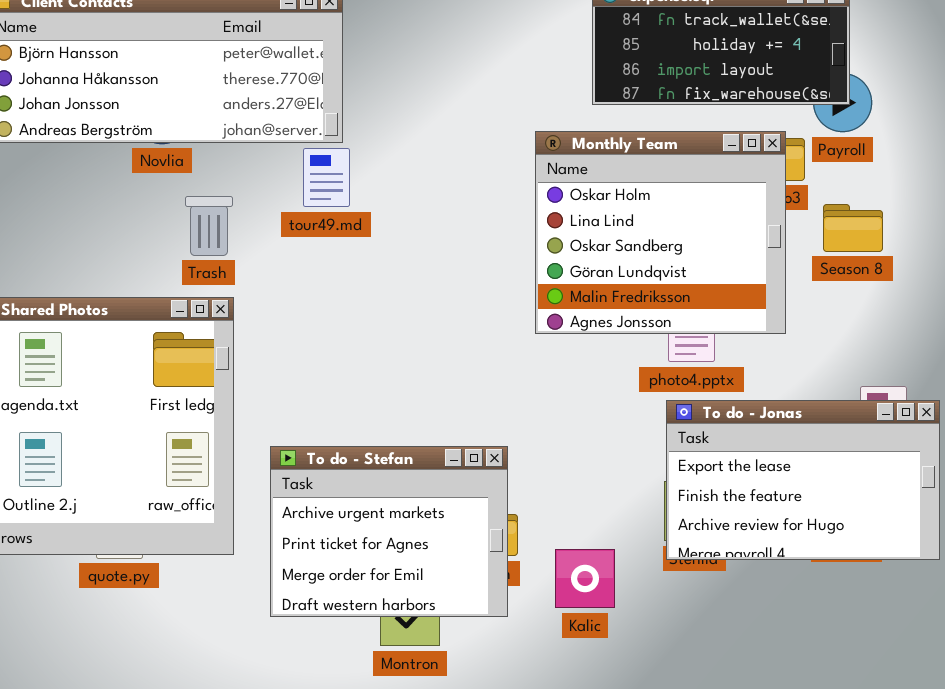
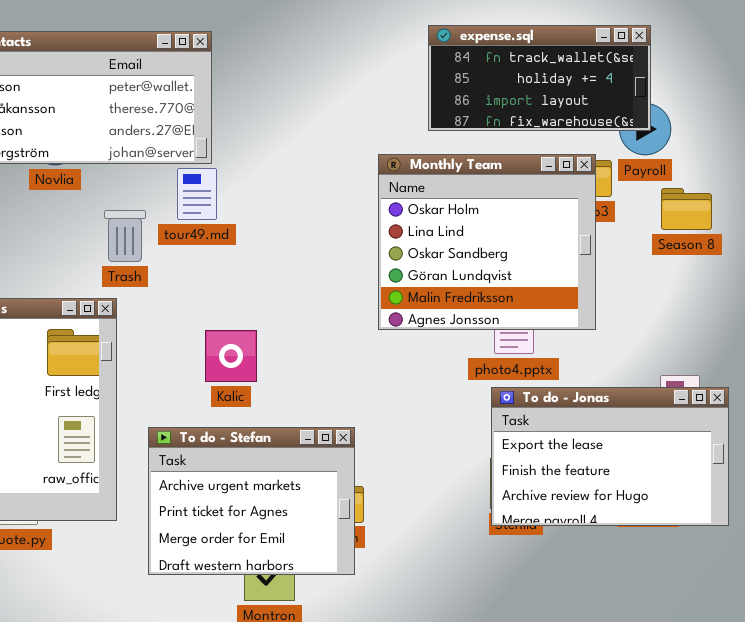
Trash: [185,196,233,256] -> [104,210,146,262], moved
Season 8: [823,204,883,252] -> [661,188,712,230], moved
Kalic: [555,549,615,608] -> [205,330,257,382], moved

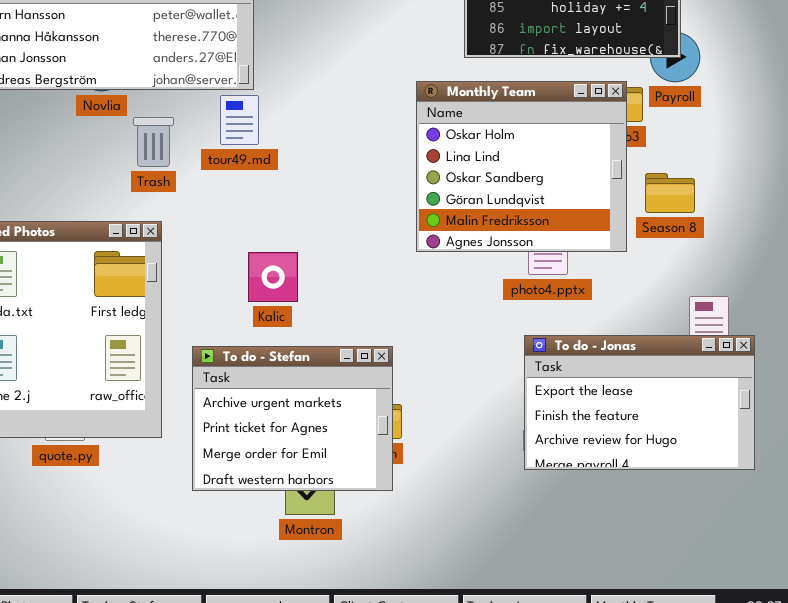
Season 8: [661,188,712,230] -> [645,173,695,213], moved
Trash: [104,210,146,262] -> [133,117,174,167], moved
To do - Jonas: [491,387,729,526] -> [524,335,755,470], moved

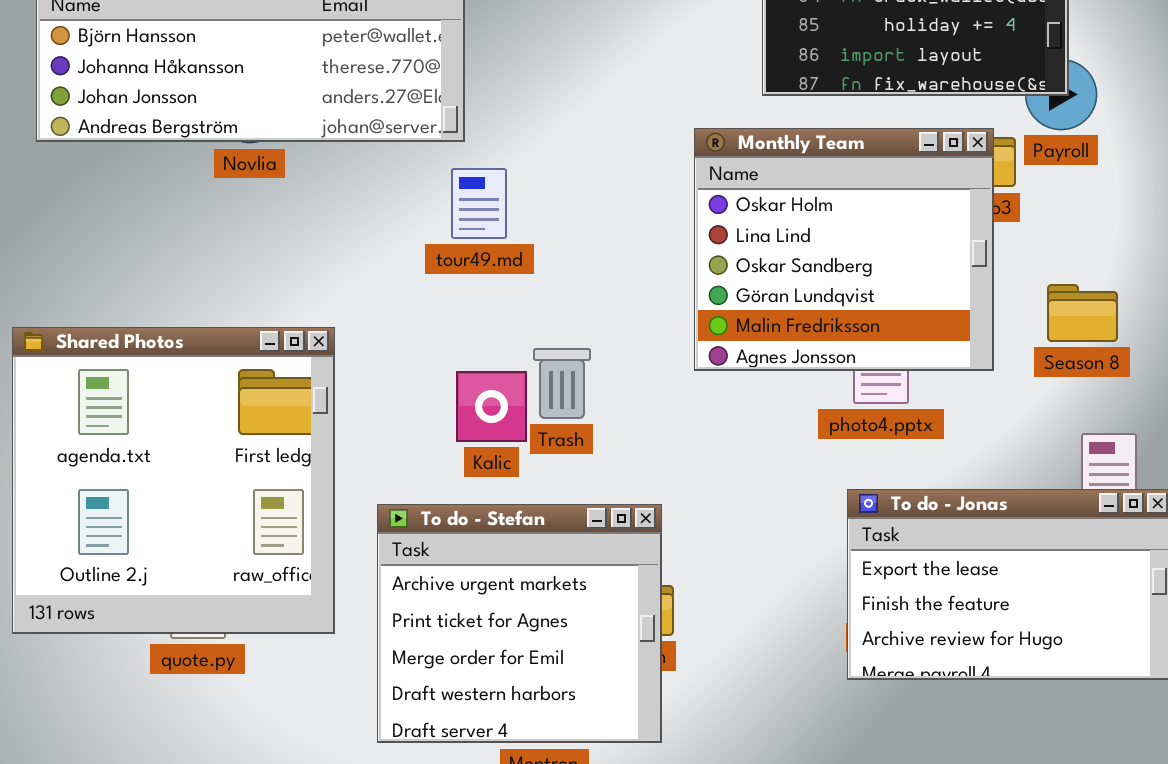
tour49.md: [220,95,259,145] -> [451,168,507,239], moved
Trash: [133,117,174,167] -> [533,348,591,419], moved
Season 8: [645,173,695,213] -> [1047,284,1118,342], moved
To do - Stefan: [192,346,393,491] -> [377,504,662,743], resized

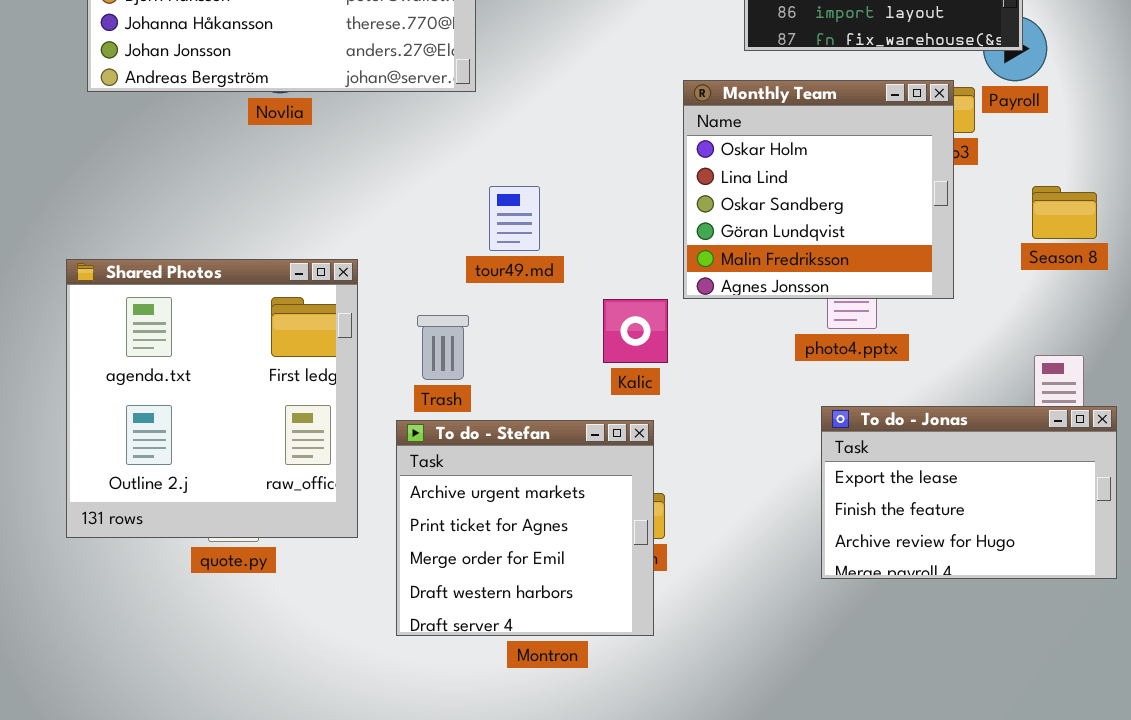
tour49.md: [451,168,507,239] -> [489,186,540,251], moved
Season 8: [1047,284,1118,342] -> [1032,186,1097,239], moved
Trash: [533,348,591,419] -> [417,315,469,380], moved
Kalic: [456,371,527,442] -> [603,299,668,363], moved

